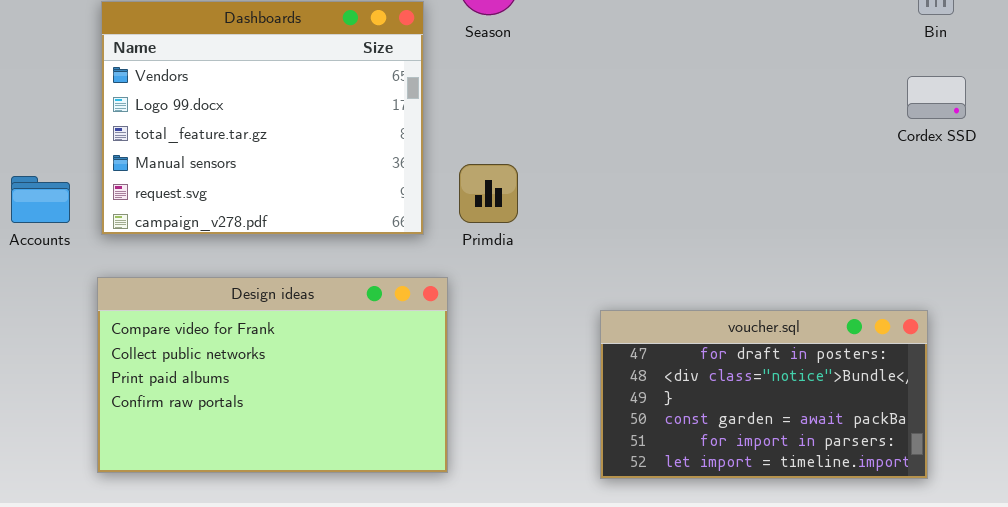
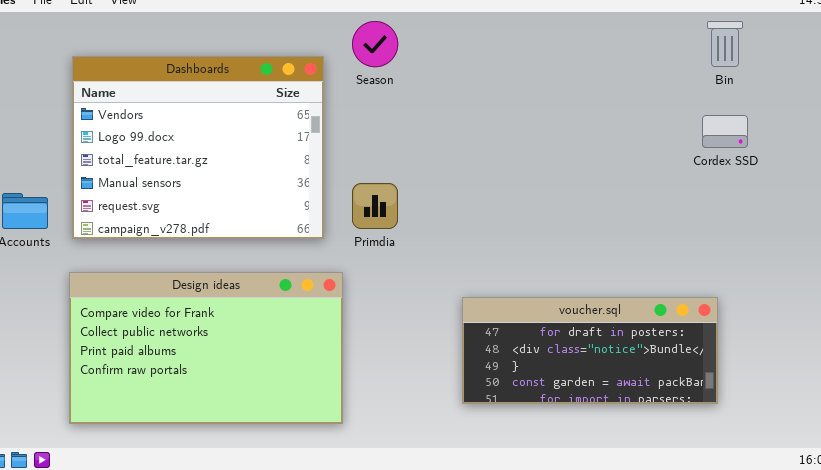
voucher.sql: [600,310,928,479] -> [462,297,718,404], resized

